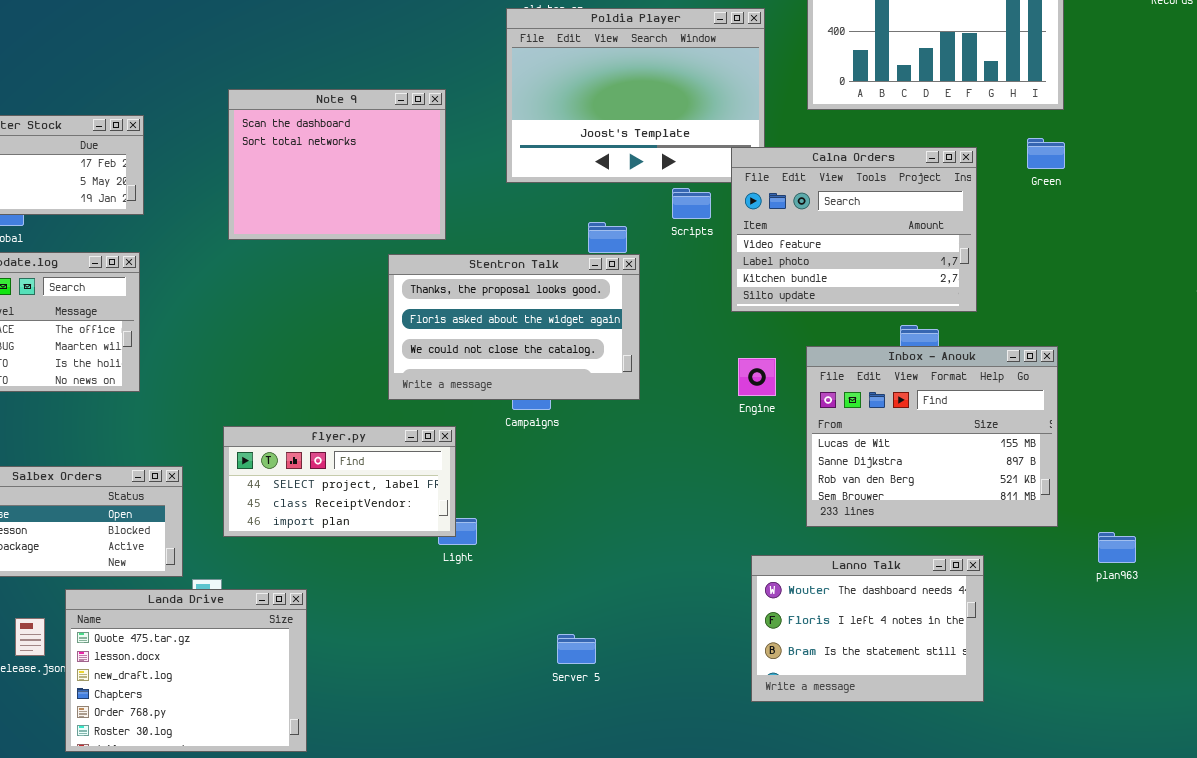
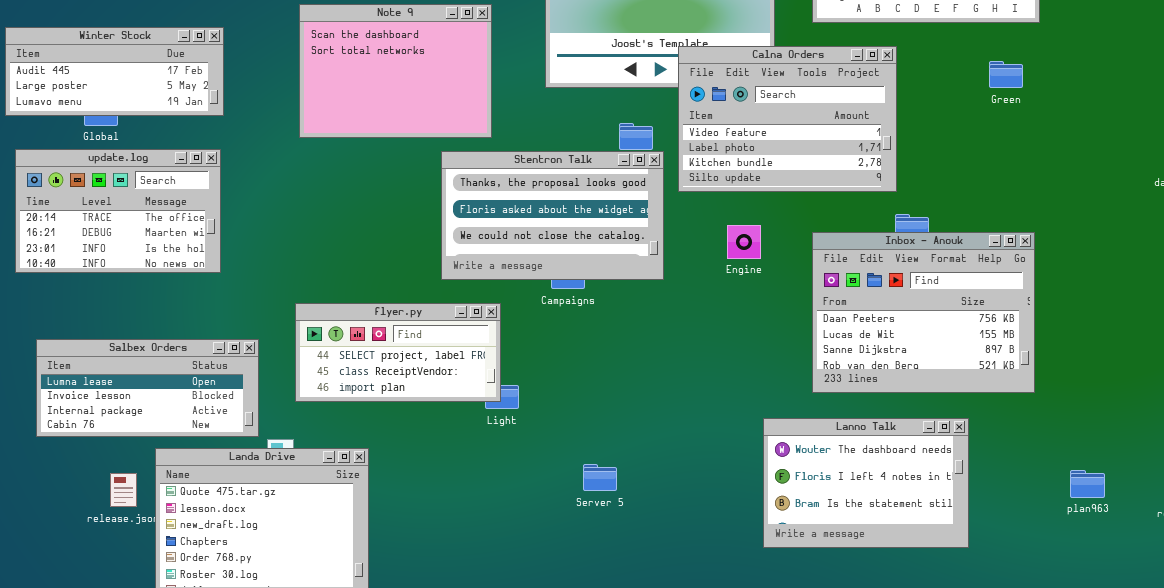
Green: [1027,138,1065,169] -> [989,61,1023,88], moved
Calna Orders: [731,147,977,312] -> [678,46,897,192], moved
Inbox - Anouk: [806,346,1058,527] -> [812,232,1035,393], scrolled up 1 row
Engine: [738,358,776,396] -> [727,225,761,259], moved
plan963: [1098,532,1136,563] -> [1070,470,1105,498], moved
Server 5: [557,634,596,664] -> [583,464,617,491], moved

